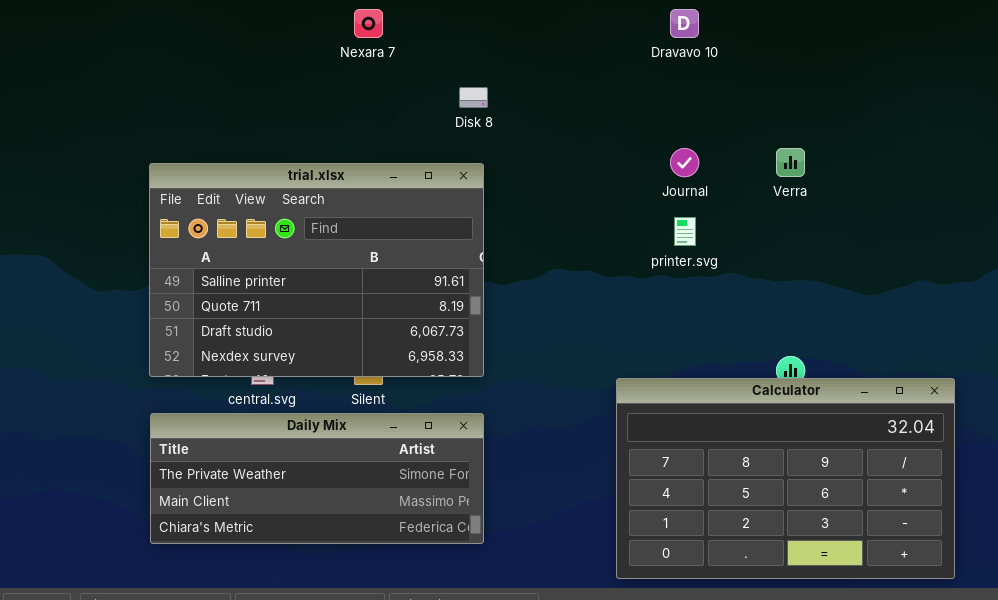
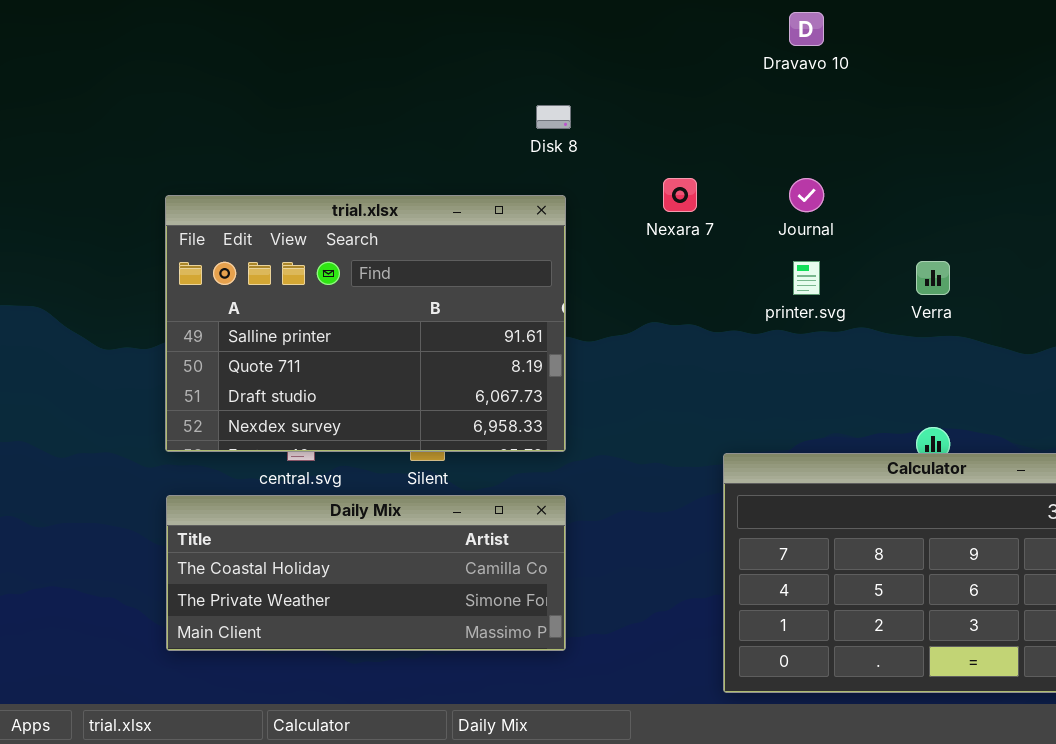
Nexara 7: [354,9,383,38] -> [663,178,697,212], moved
Verra: [776,148,805,177] -> [916,261,950,295], moved
Daily Mix: [150,413,484,544] -> [166,495,566,651], scrolled up 1 row

